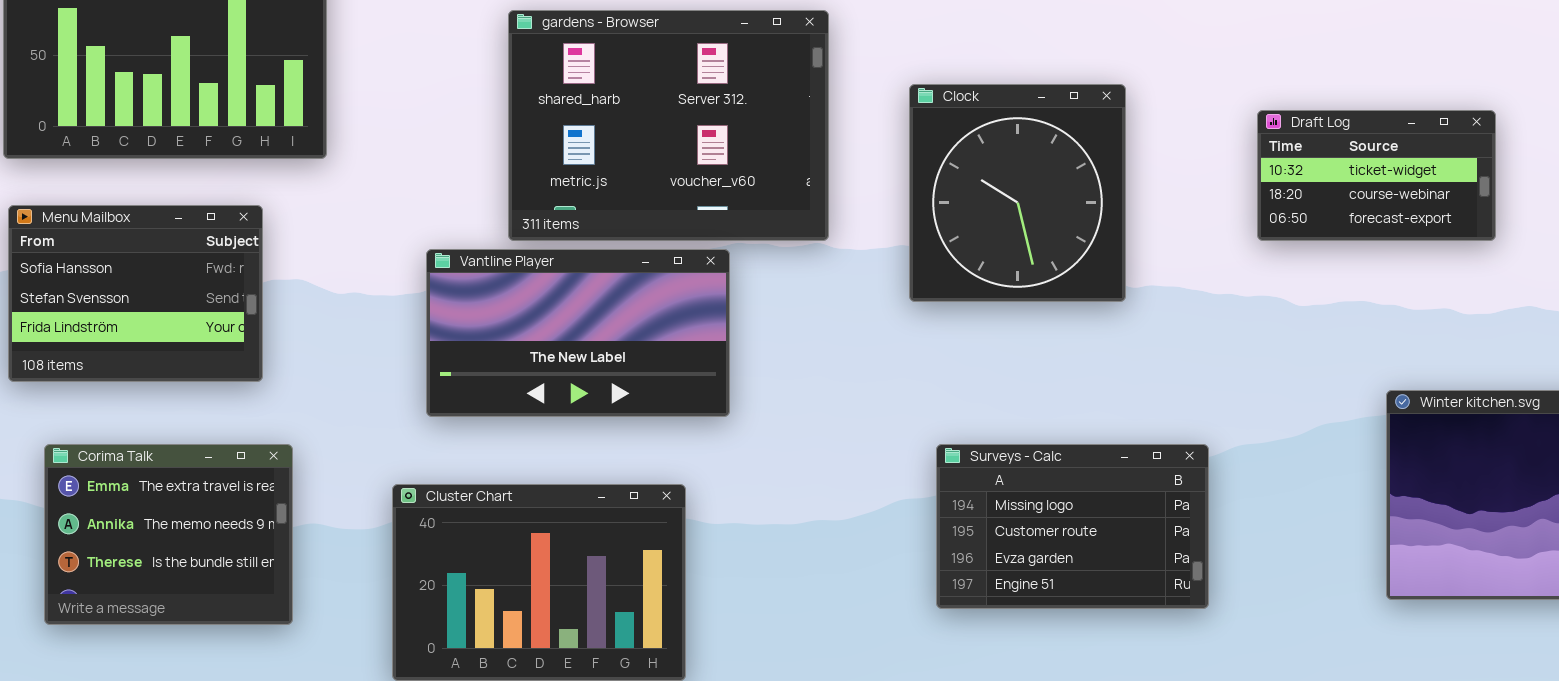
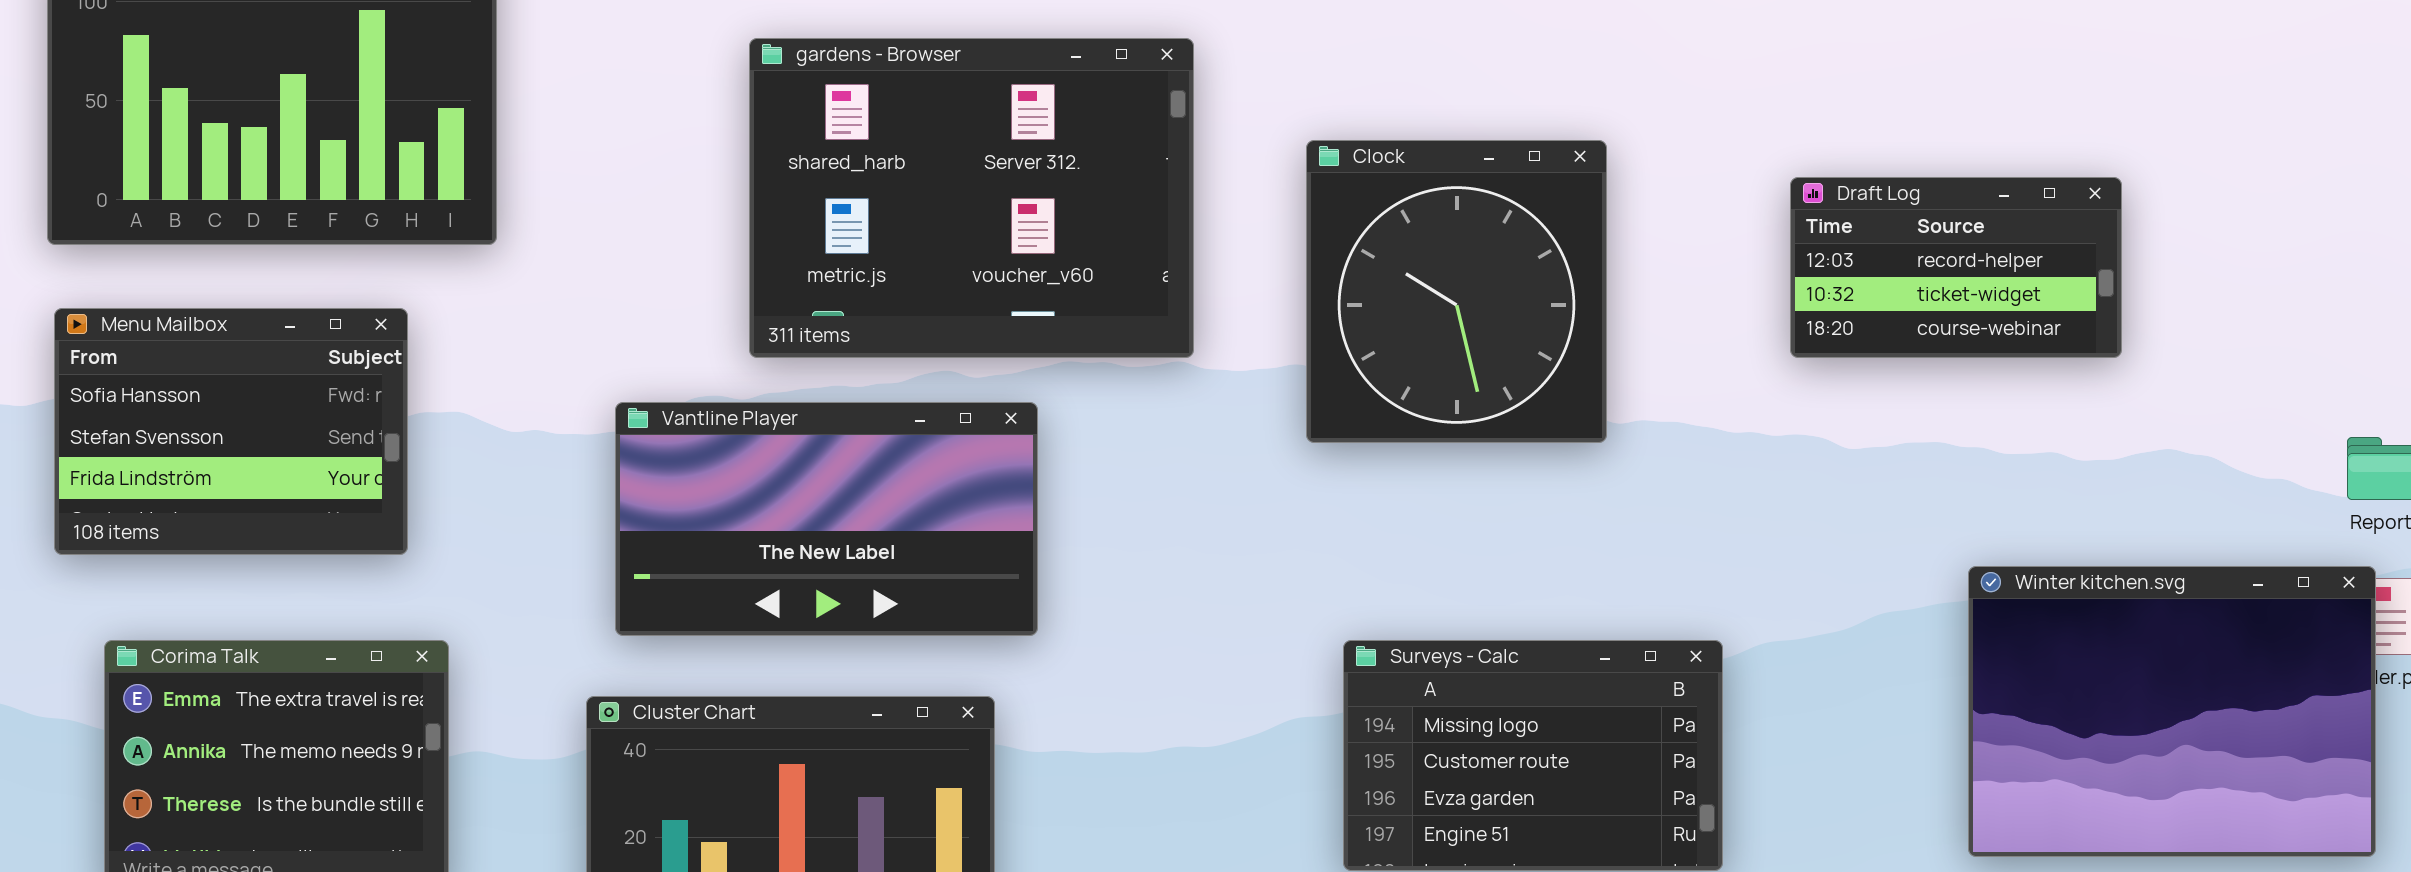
Draft Log: [1257,110,1496,241] -> [1790,177,2122,358], scrolled up 1 row
Vantline Player: [426,249,730,417] -> [615,402,1038,636], moved

